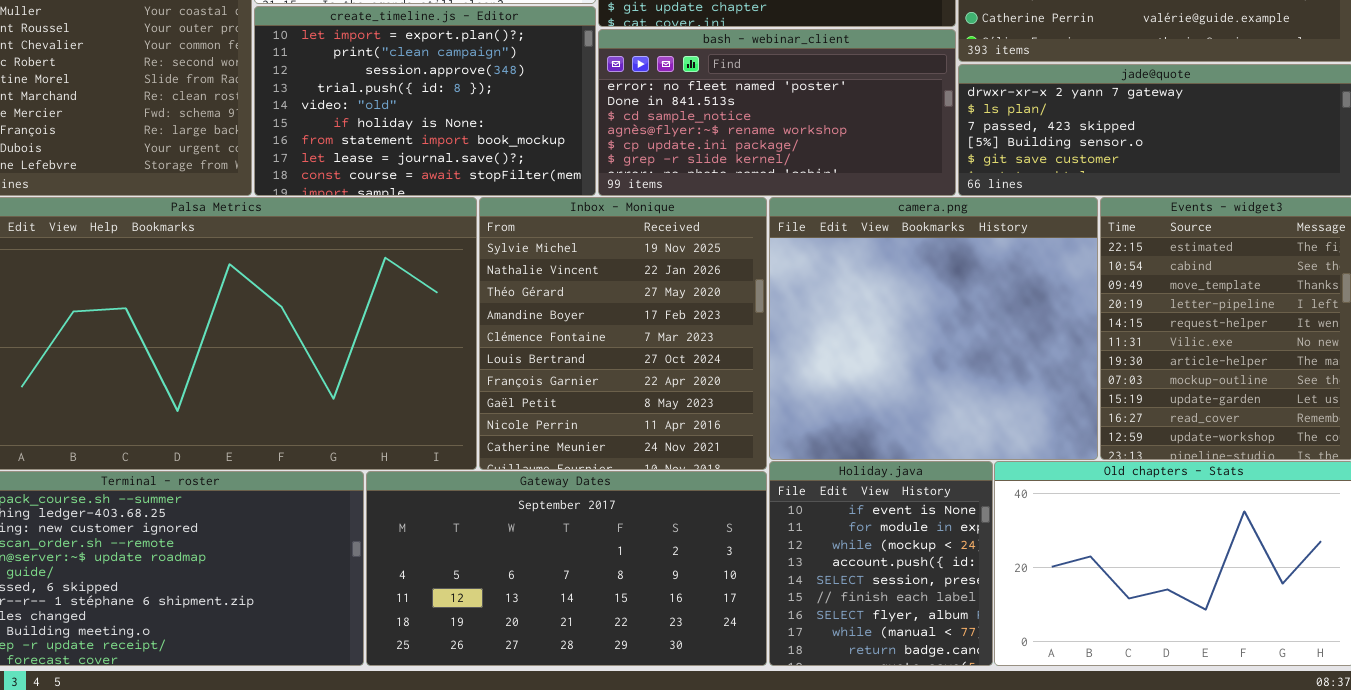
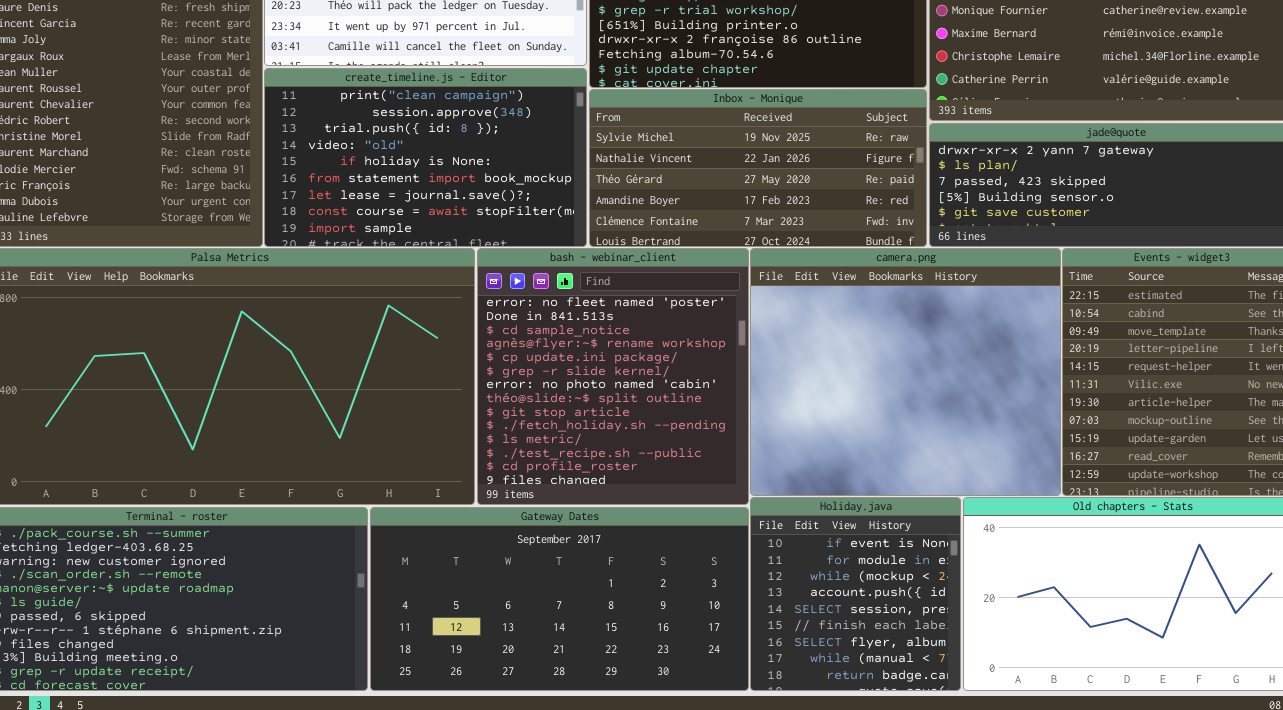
create_timeline.js - Editor: [254,6,596,196] -> [264,68,587,247], scrolled down 1 row
bash - webinar_client: [598,29,956,196] -> [477,248,749,505], moved, resized
Inbox - Monique: [479,197,767,470] -> [589,89,927,247], moved, resized

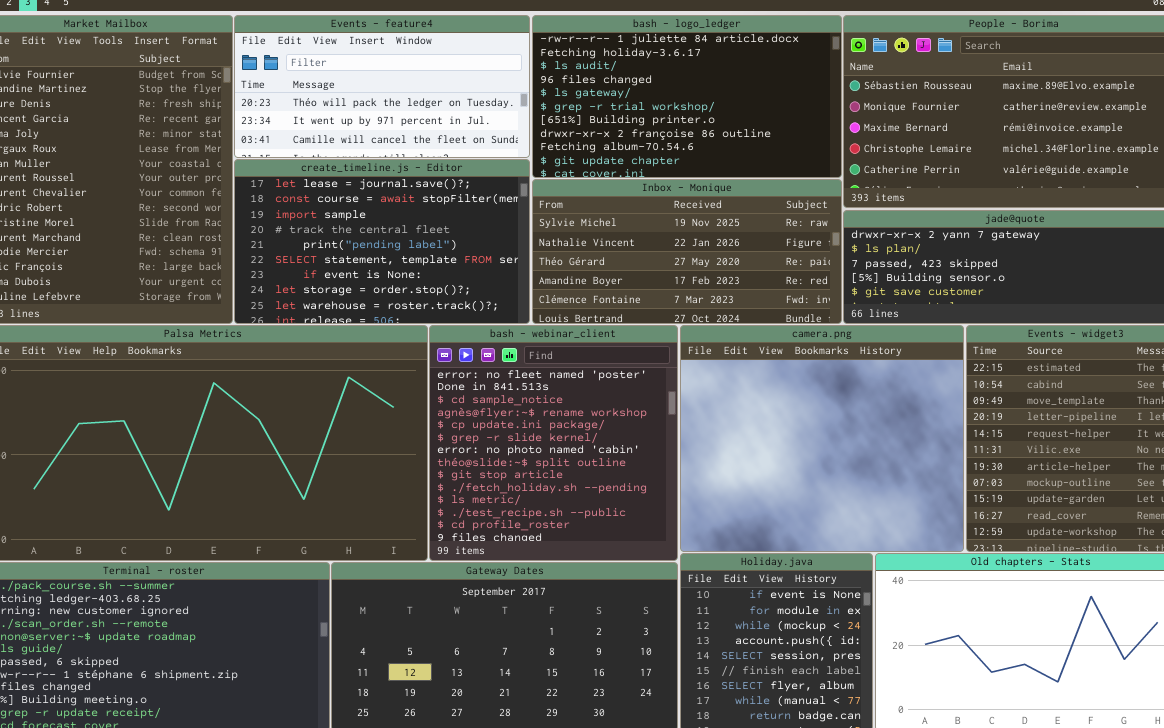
create_timeline.js - Editor: [264,68,587,247] -> [234,159,530,324], scrolled down 6 rows

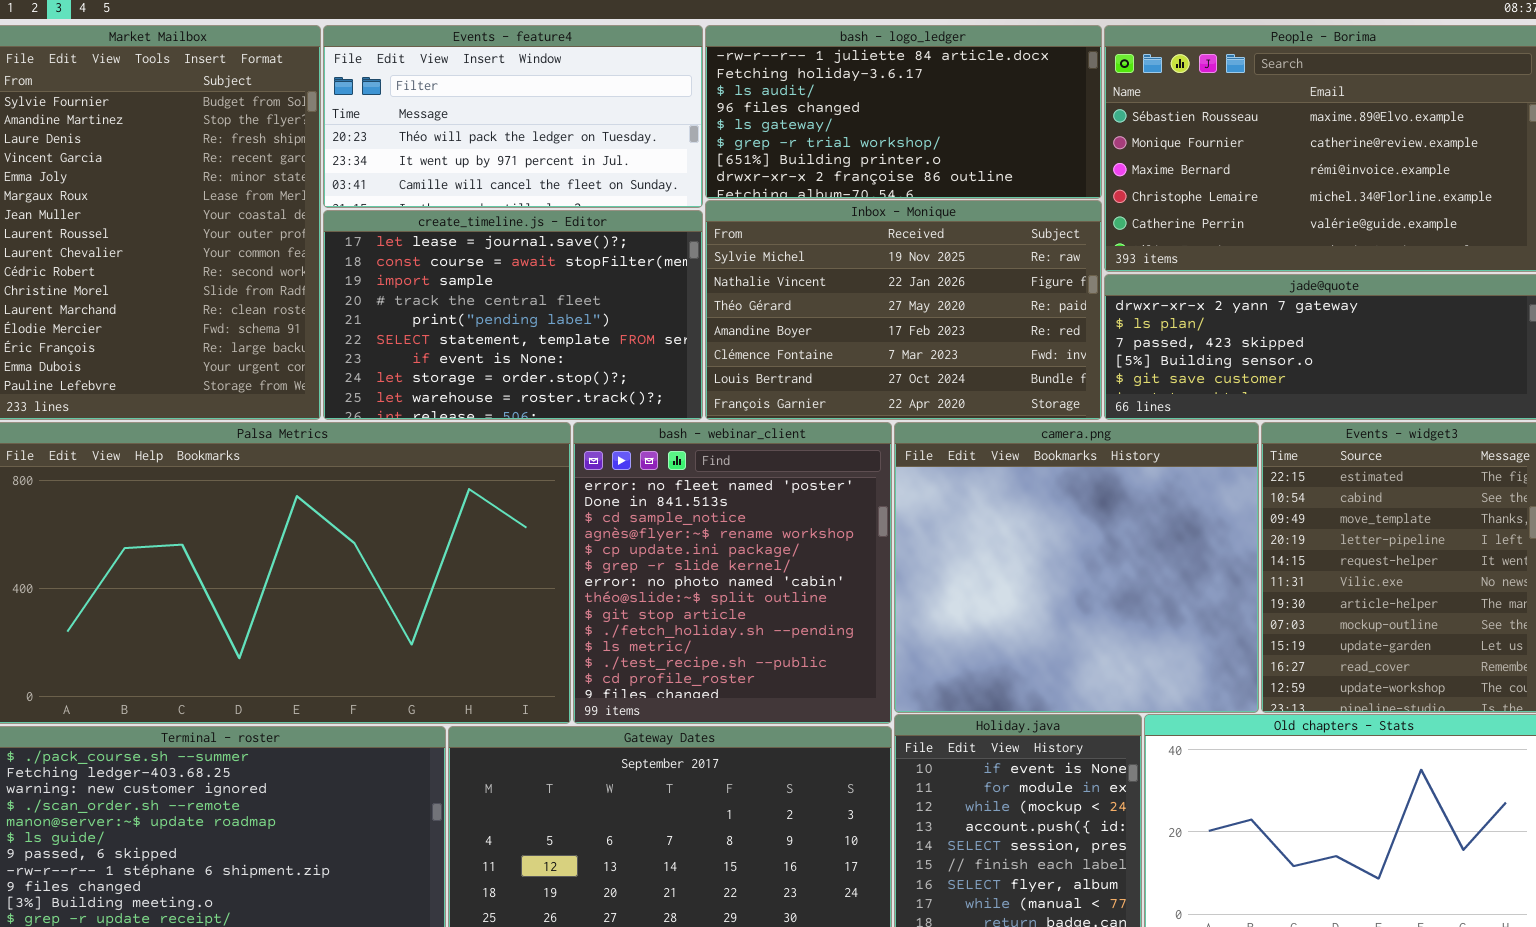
bash - logo_ledger: [532,15,842,178] -> [705,25,1102,199], resized
Inbox - Monique: [532,179,842,324] -> [705,200,1102,420], resized

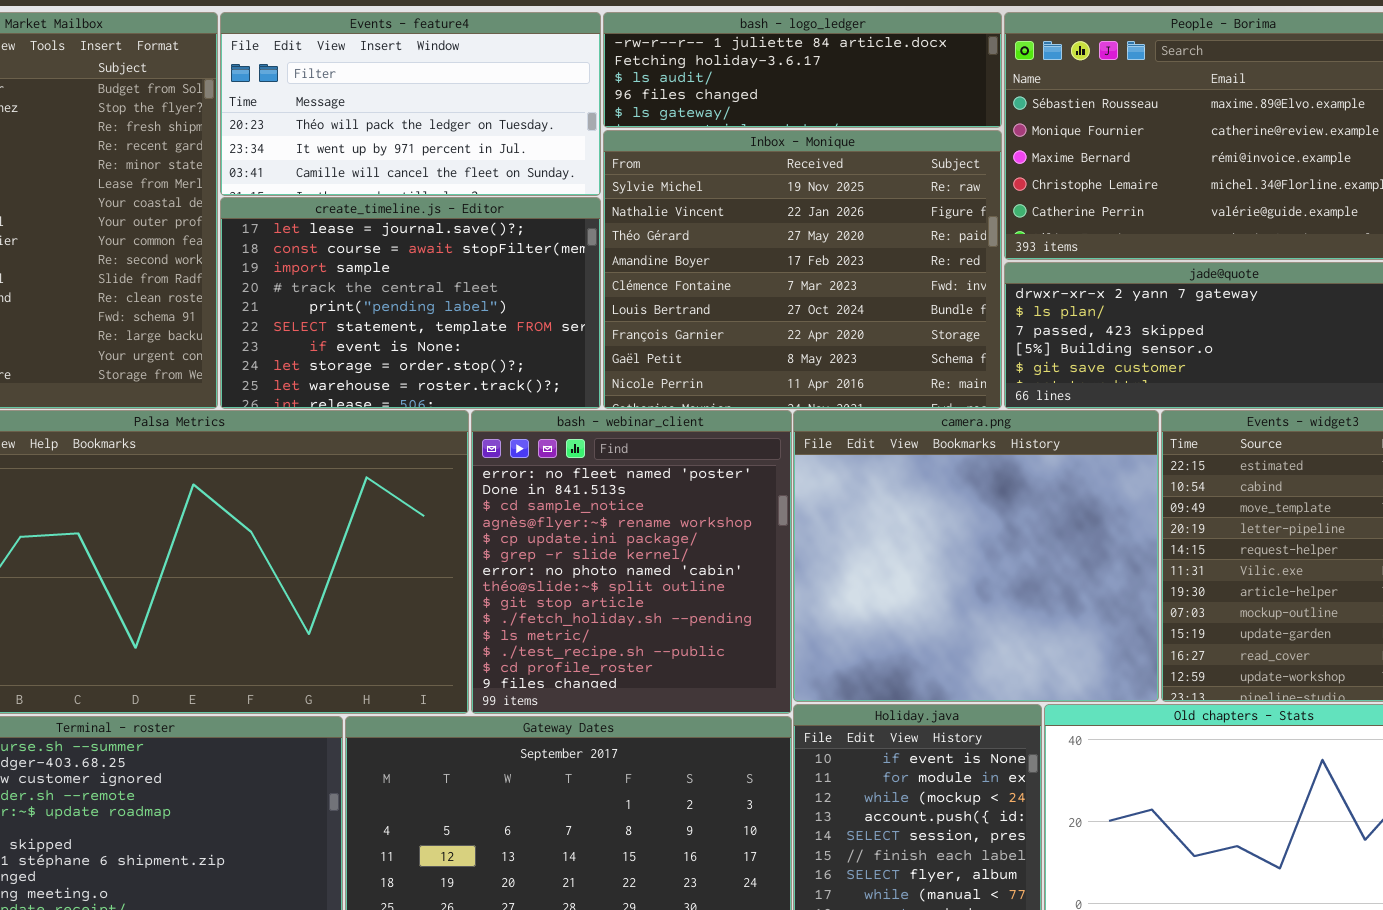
bash - logo_ledger: [705,25,1102,199] -> [603,12,1002,128], resized
Inbox - Monique: [705,200,1102,420] -> [603,130,1002,409], resized

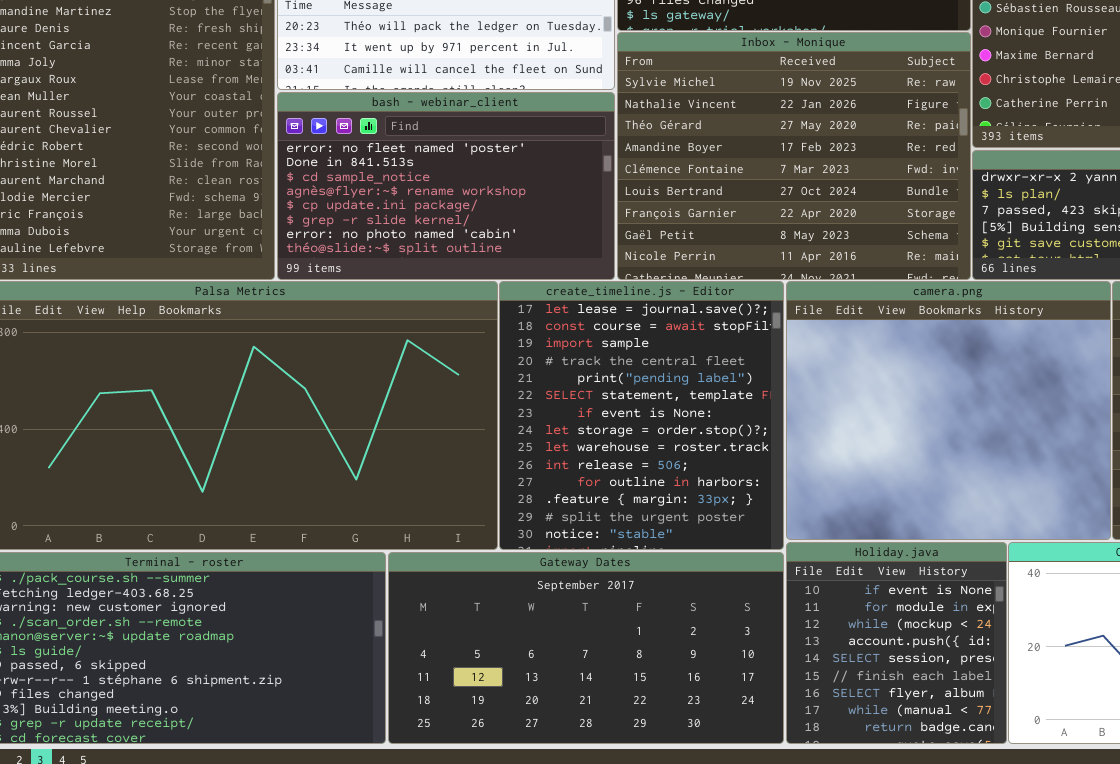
create_timeline.js - Editor: [220,197,601,409] -> [499,281,784,550], moved, resized
bash - webinar_client: [471,410,792,714] -> [277,92,615,280], moved, resized

